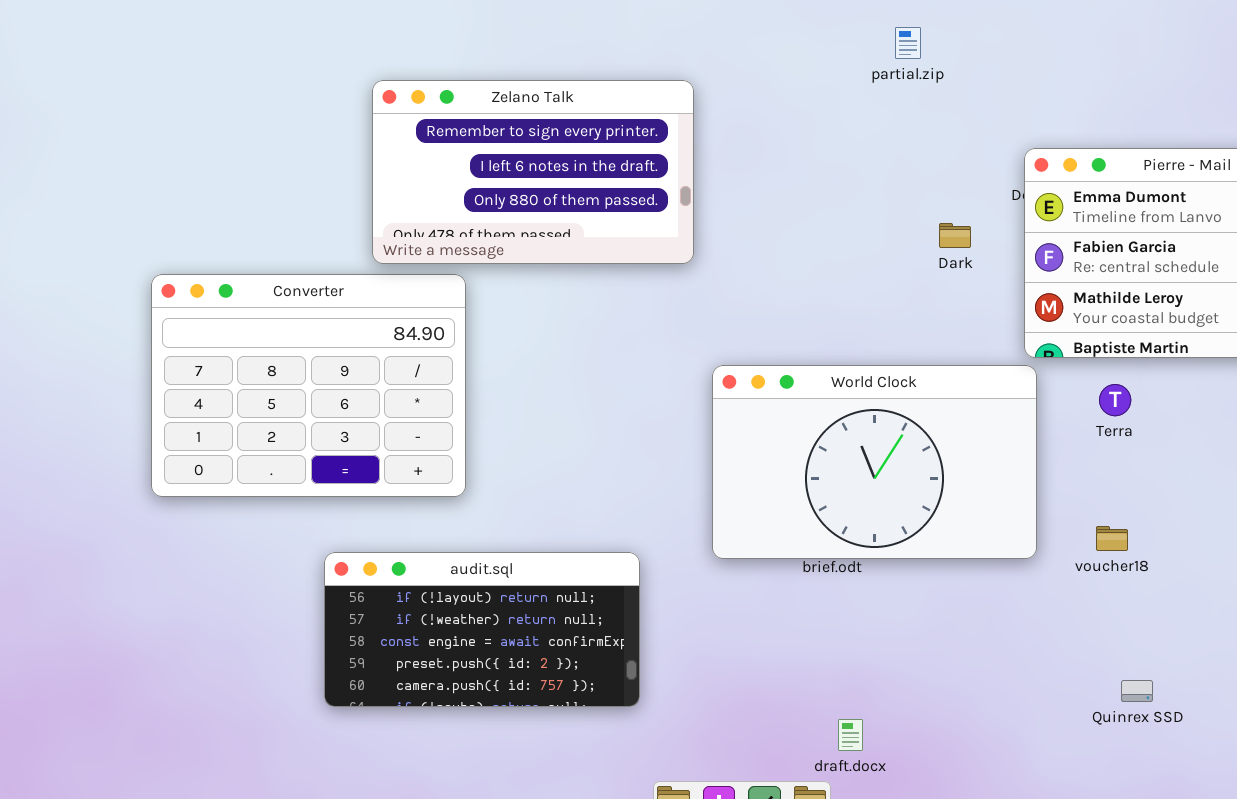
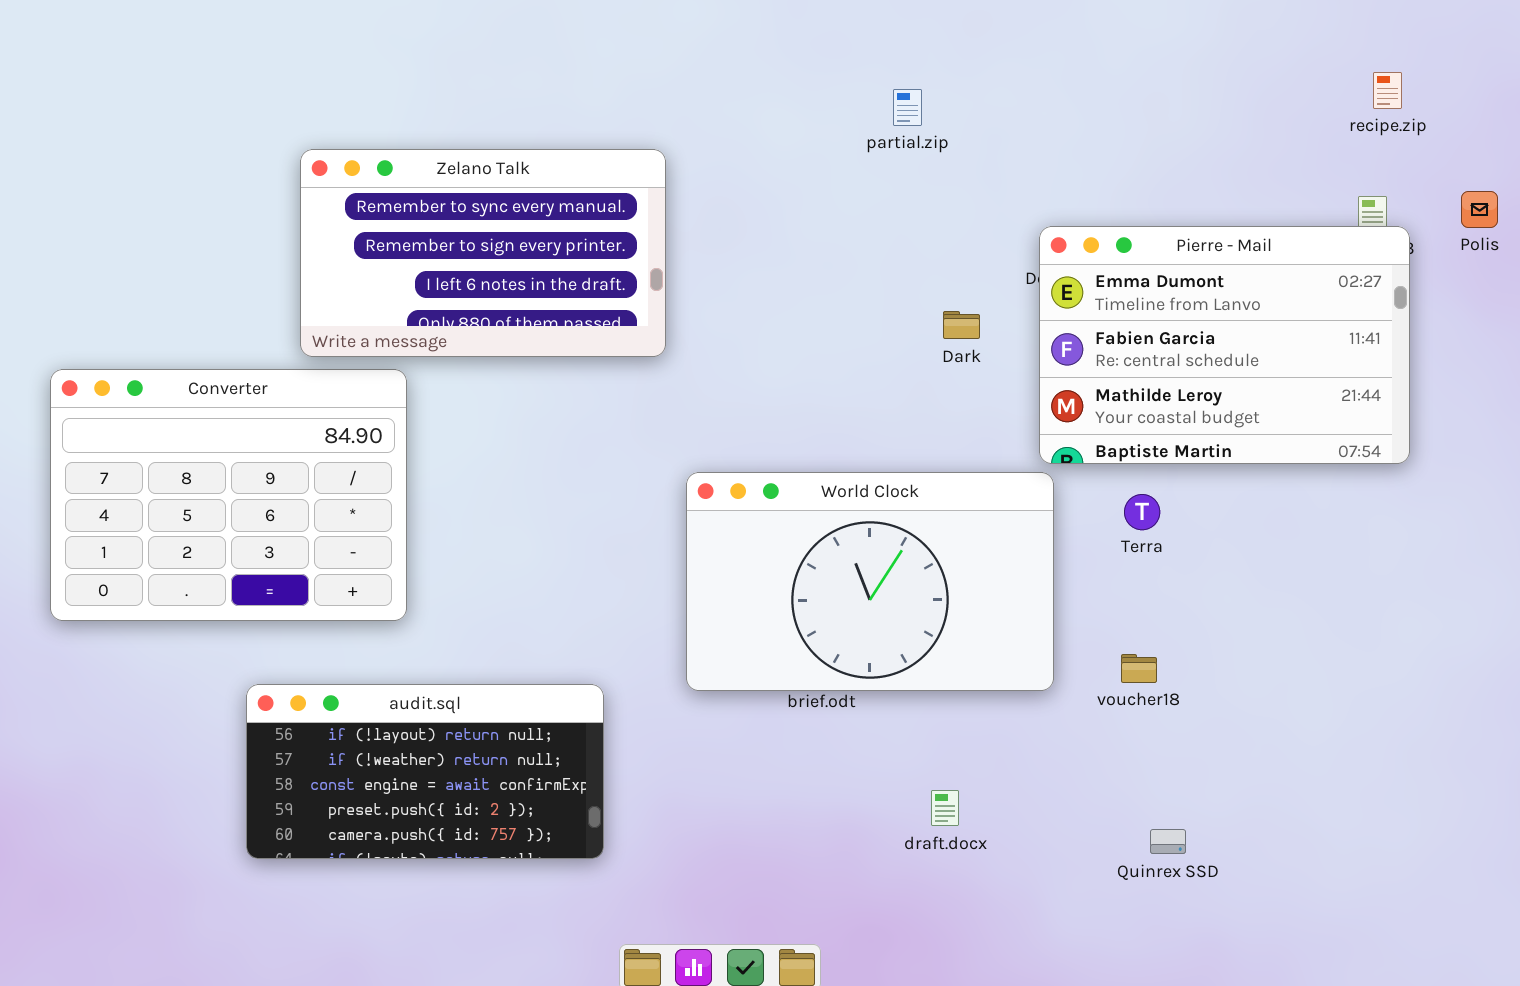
Zelano Talk: [372,80,694,264] -> [300,149,666,357], scrolled up 1 row
draft.docx: [838,719,863,751] -> [931,790,959,826], moved

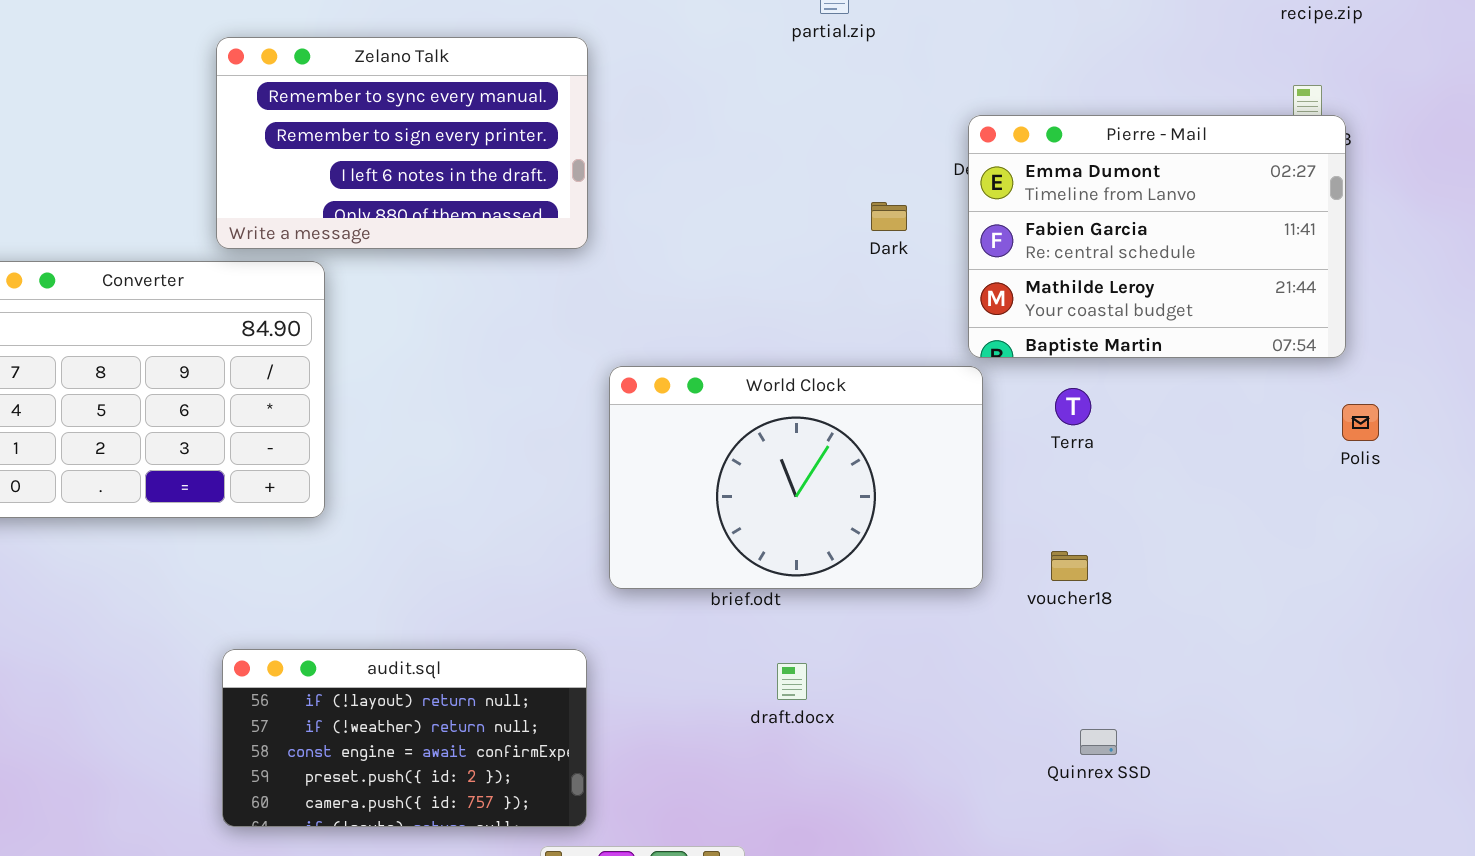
Polis: [1461,191,1498,228] -> [1342,404,1379,441], moved
audit.sql: [246,684,604,859] -> [222,649,587,827], moved
draft.docx: [931,790,959,826] -> [777,663,807,700], moved

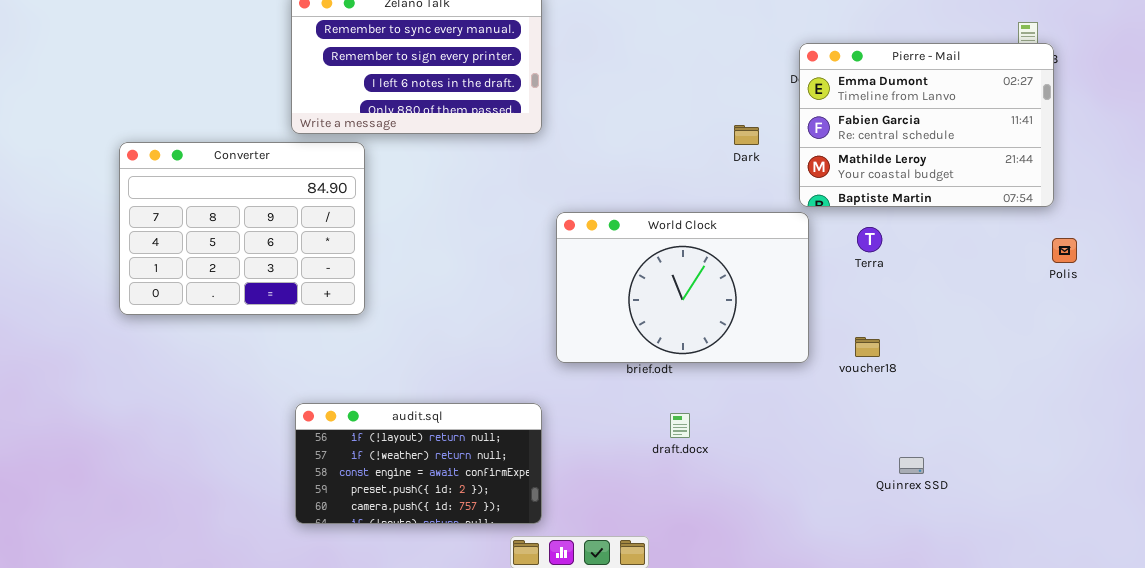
Dark: [871,202,907,231] -> [734,125,759,145], moved
Quinrex SSD: [1080,729,1117,755] -> [899,457,924,474], moved

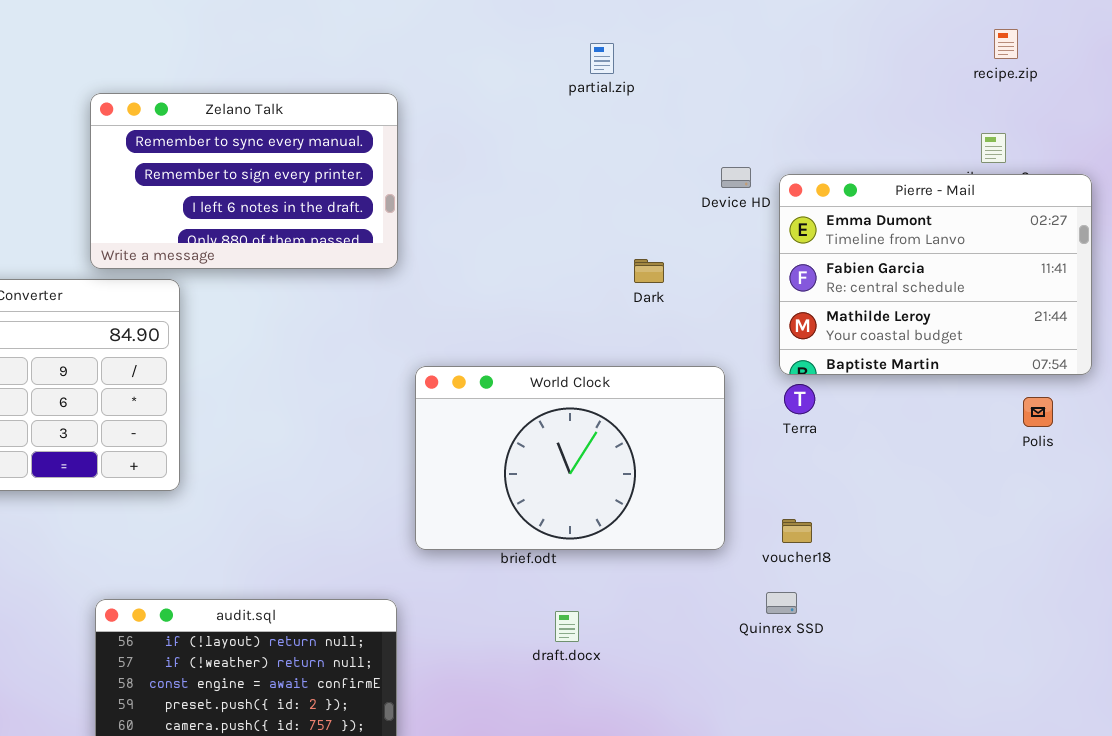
Pierre - Mail: [799,43,1054,207] -> [779,174,1092,375], moved
Quinrex SSD: [899,457,924,474] -> [766,592,797,614], moved

